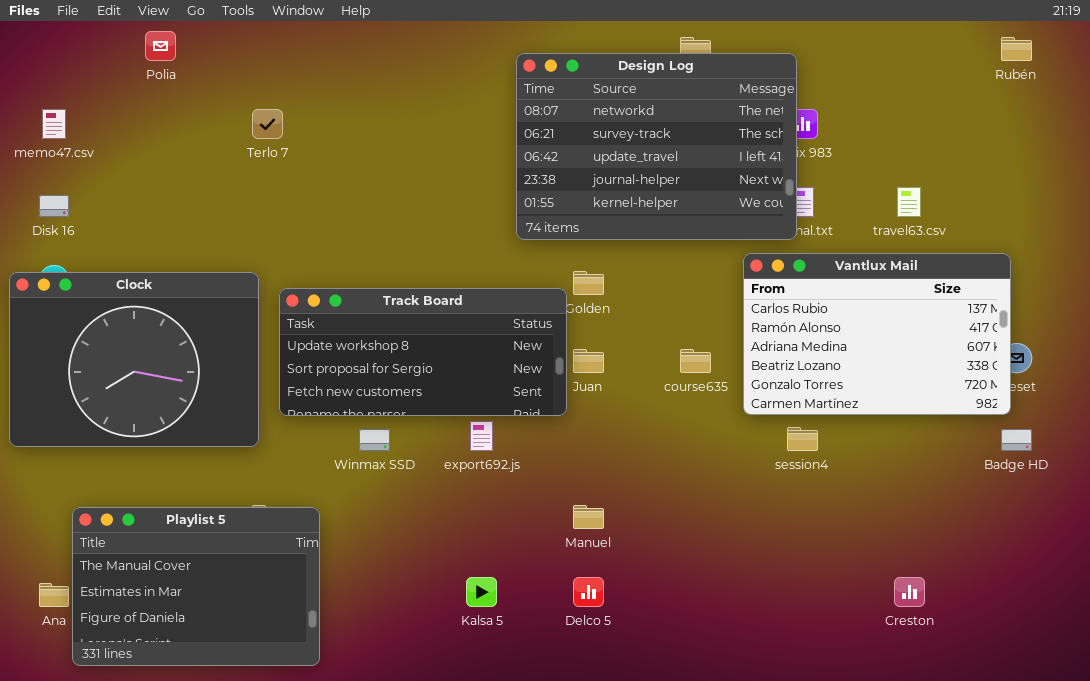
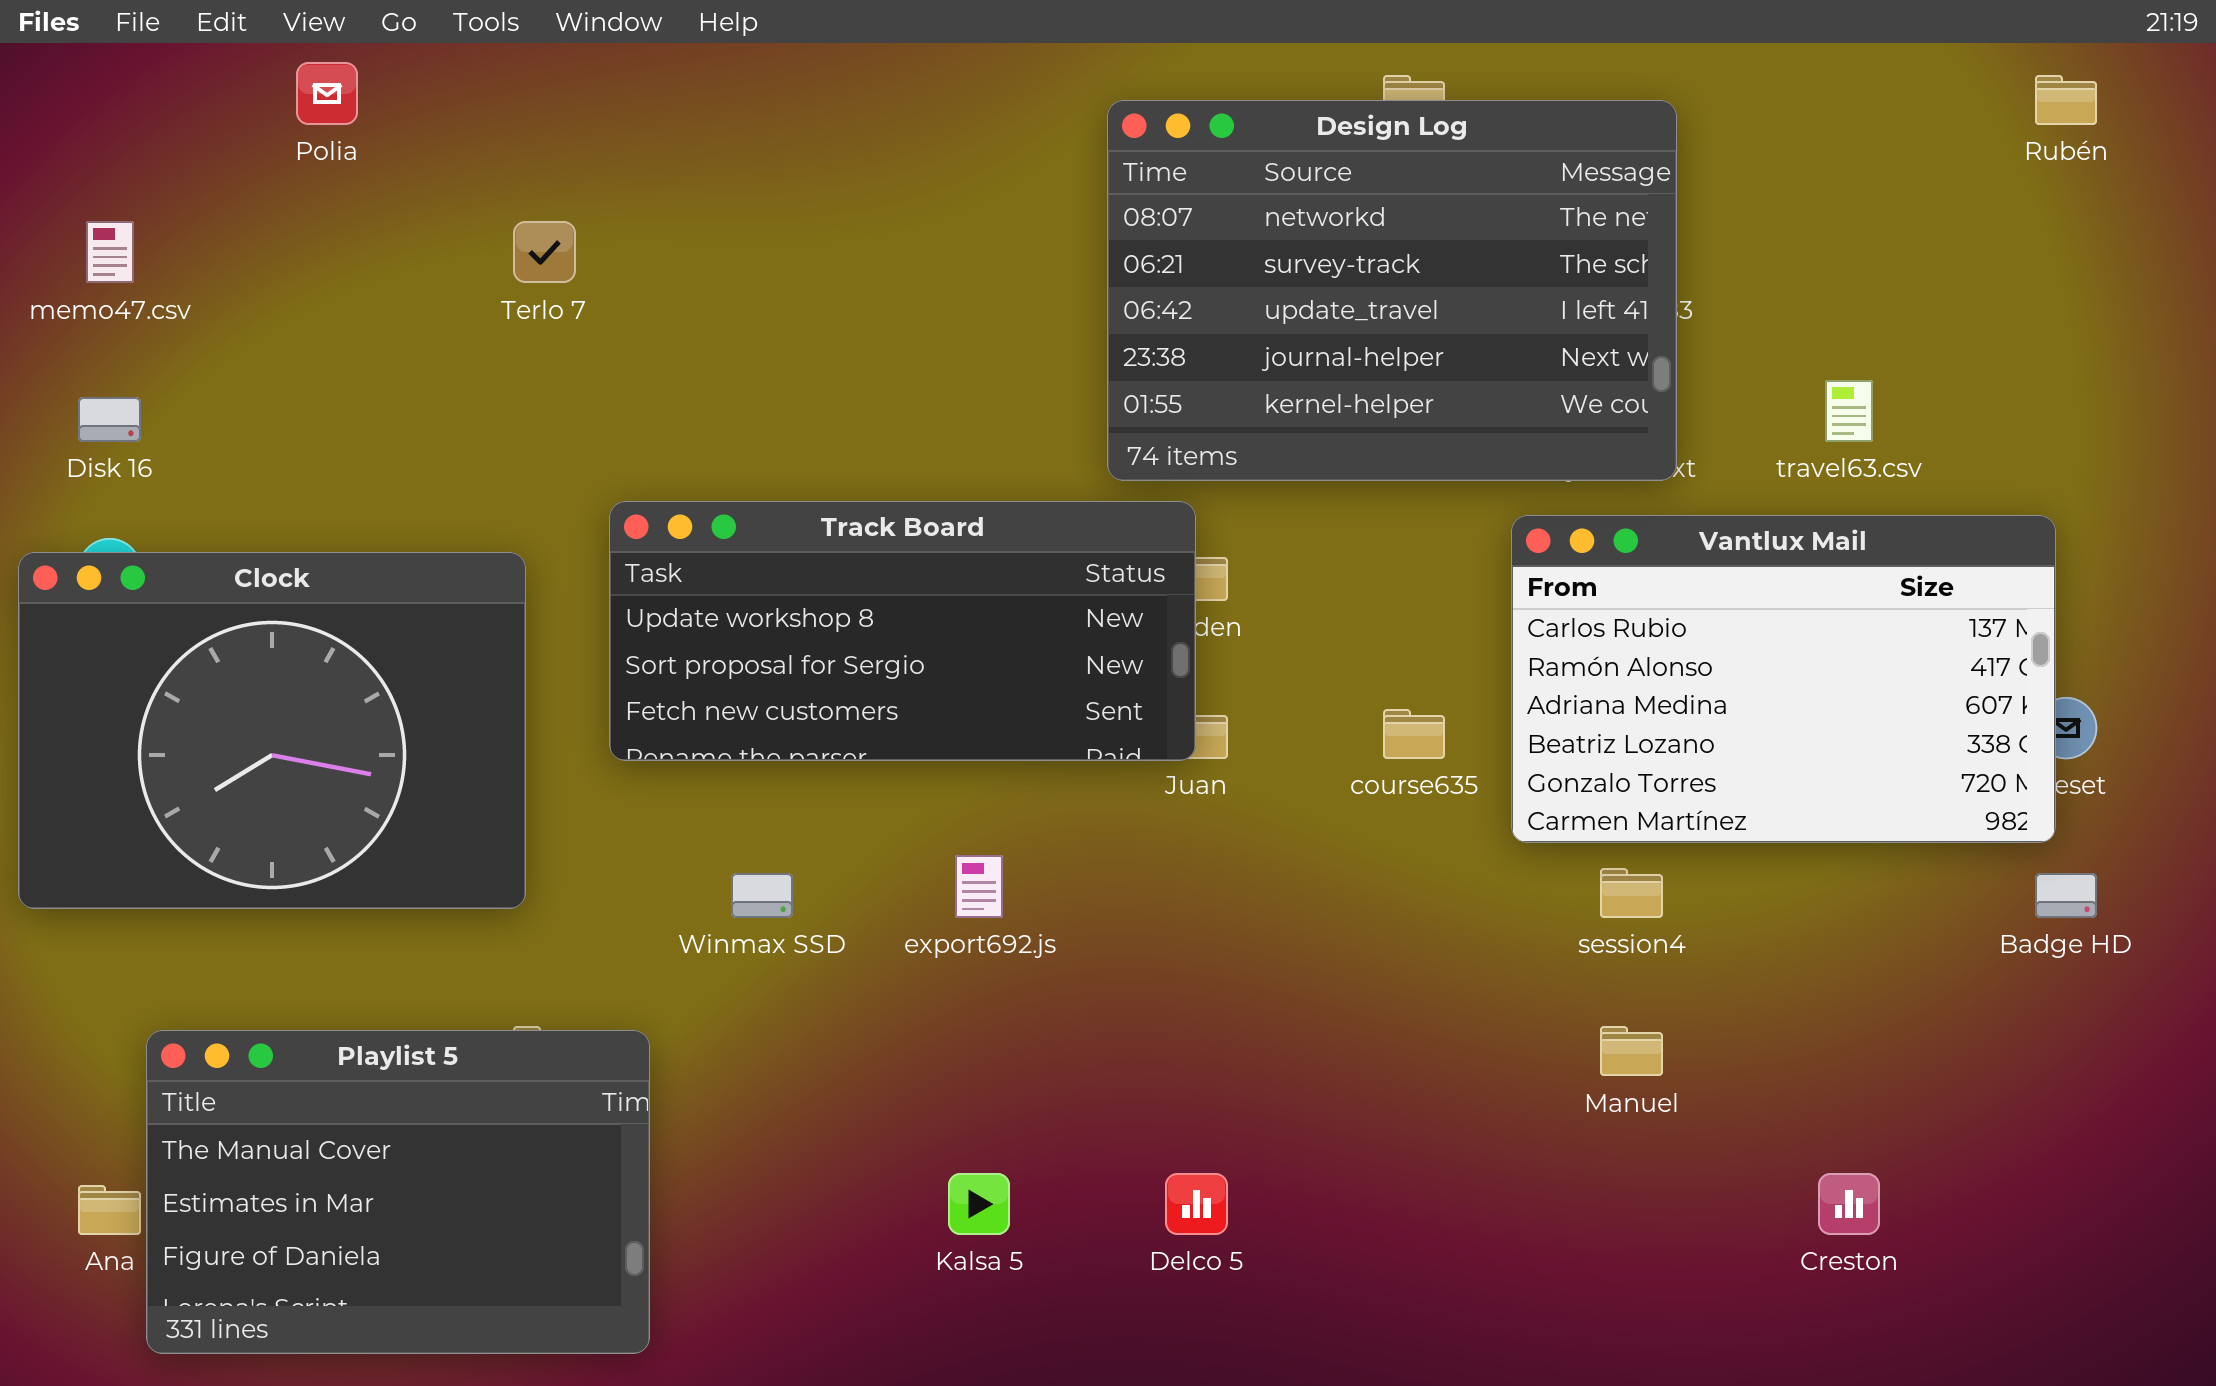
Design Log: [516,53,797,240] -> [1107,100,1677,481], moved
Track Board: [279,288,567,416] -> [609,501,1196,761], moved
Manuel: [573,505,604,529] -> [1600,1026,1663,1076], moved

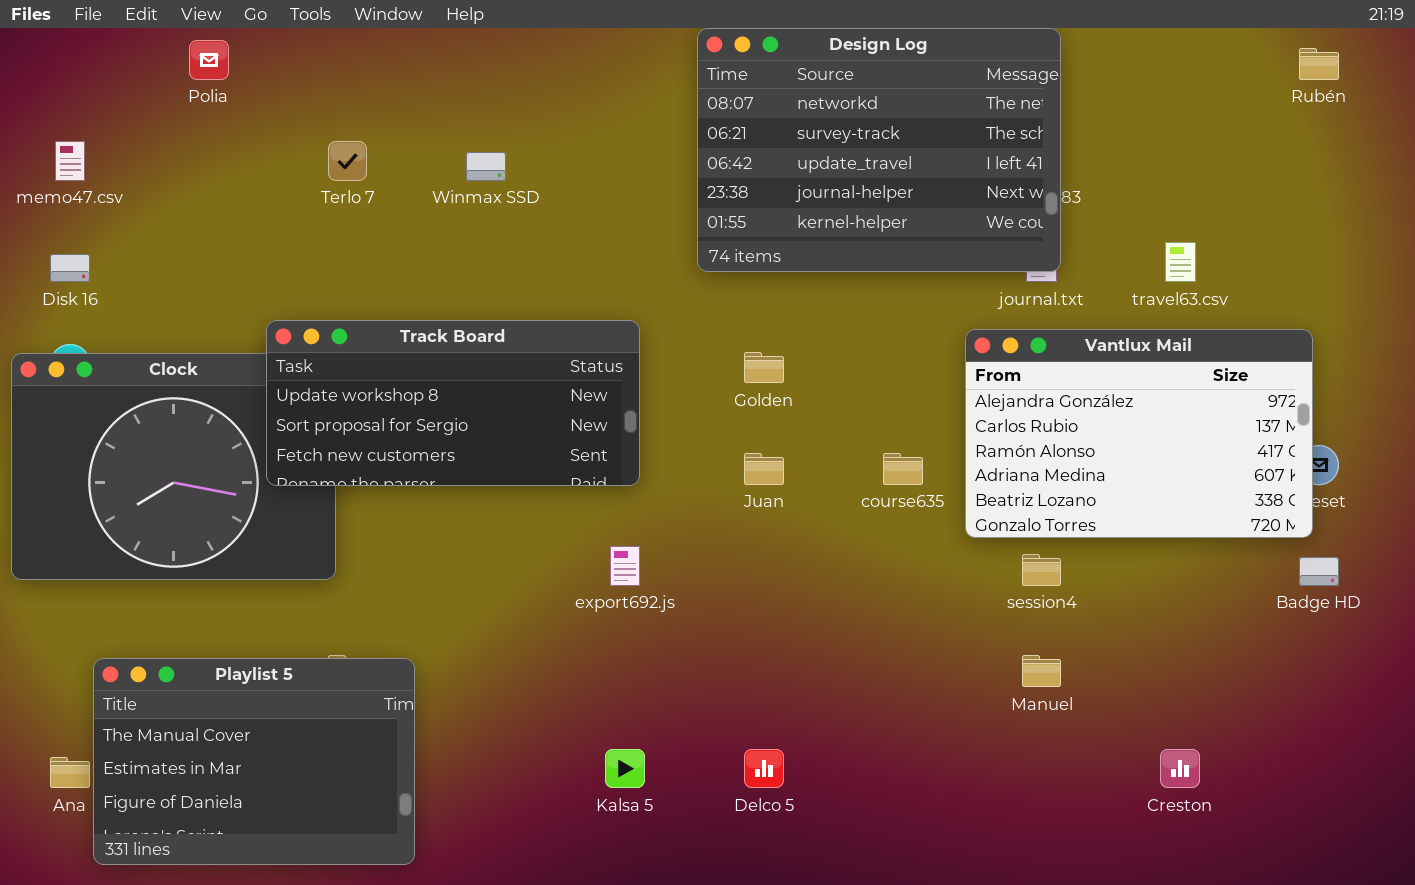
Design Log: [1107,100,1677,481] -> [697,28,1061,272], moved
Track Board: [609,501,1196,761] -> [266,320,640,486], moved
Vantlux Mail: [1511,515,2056,843] -> [965,329,1313,538], scrolled up 1 row
Winmax SSD: [731,873,793,918] -> [466,152,506,181], moved

